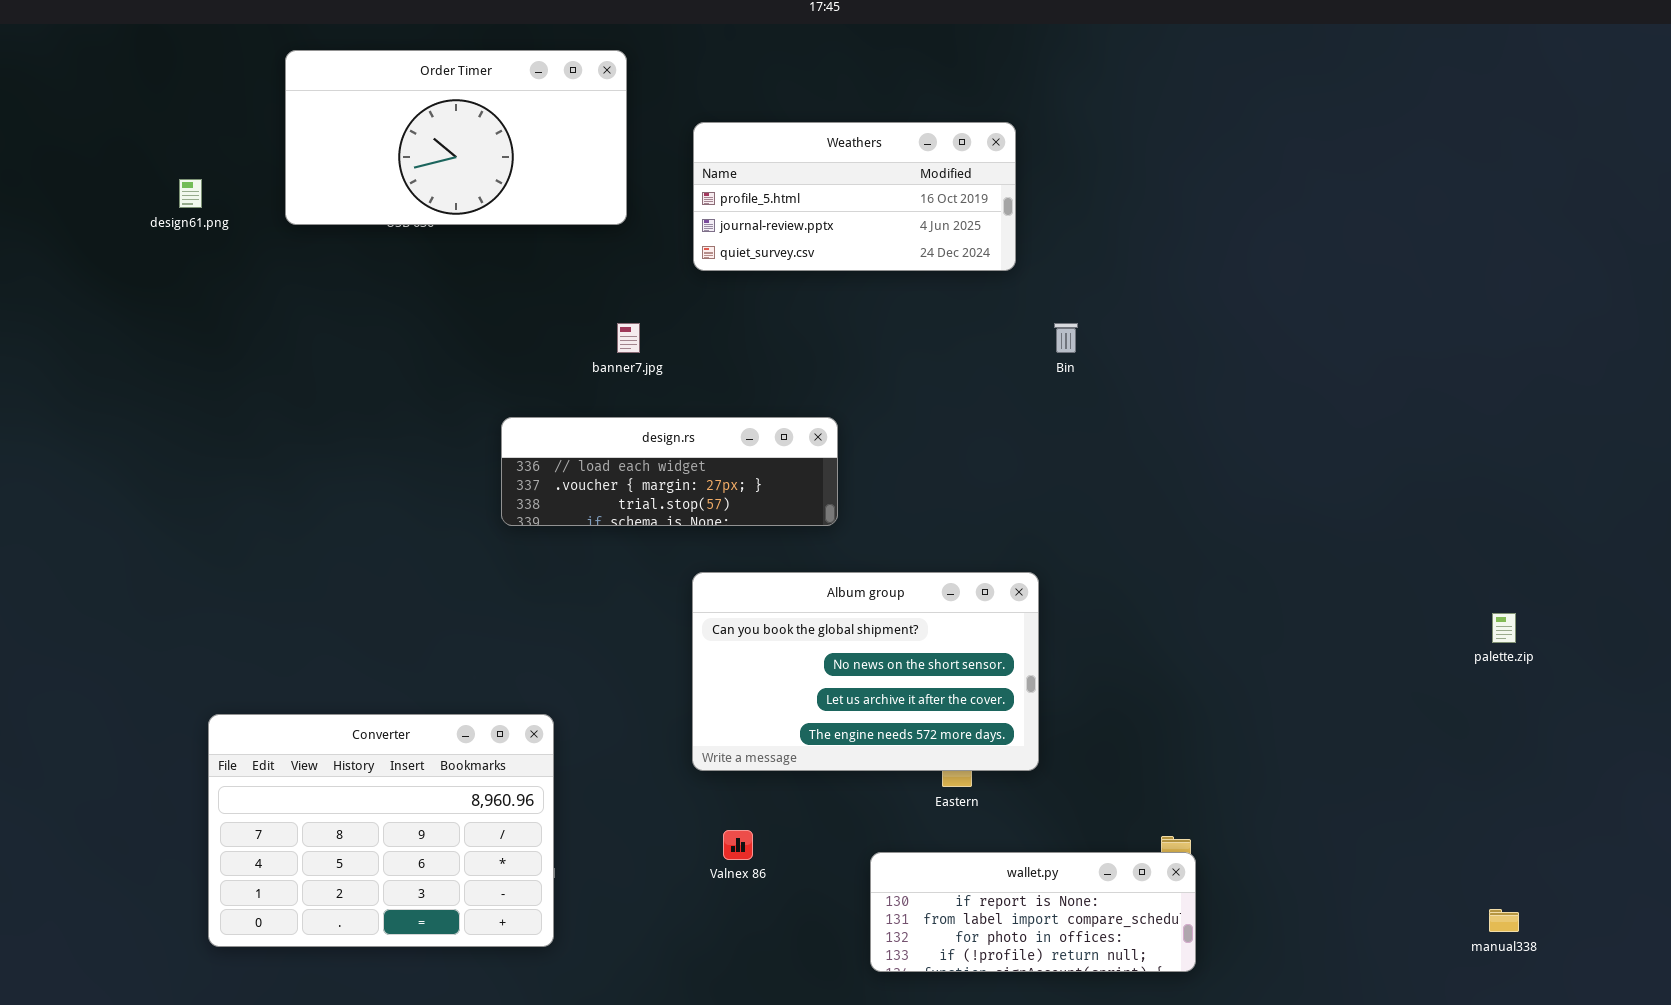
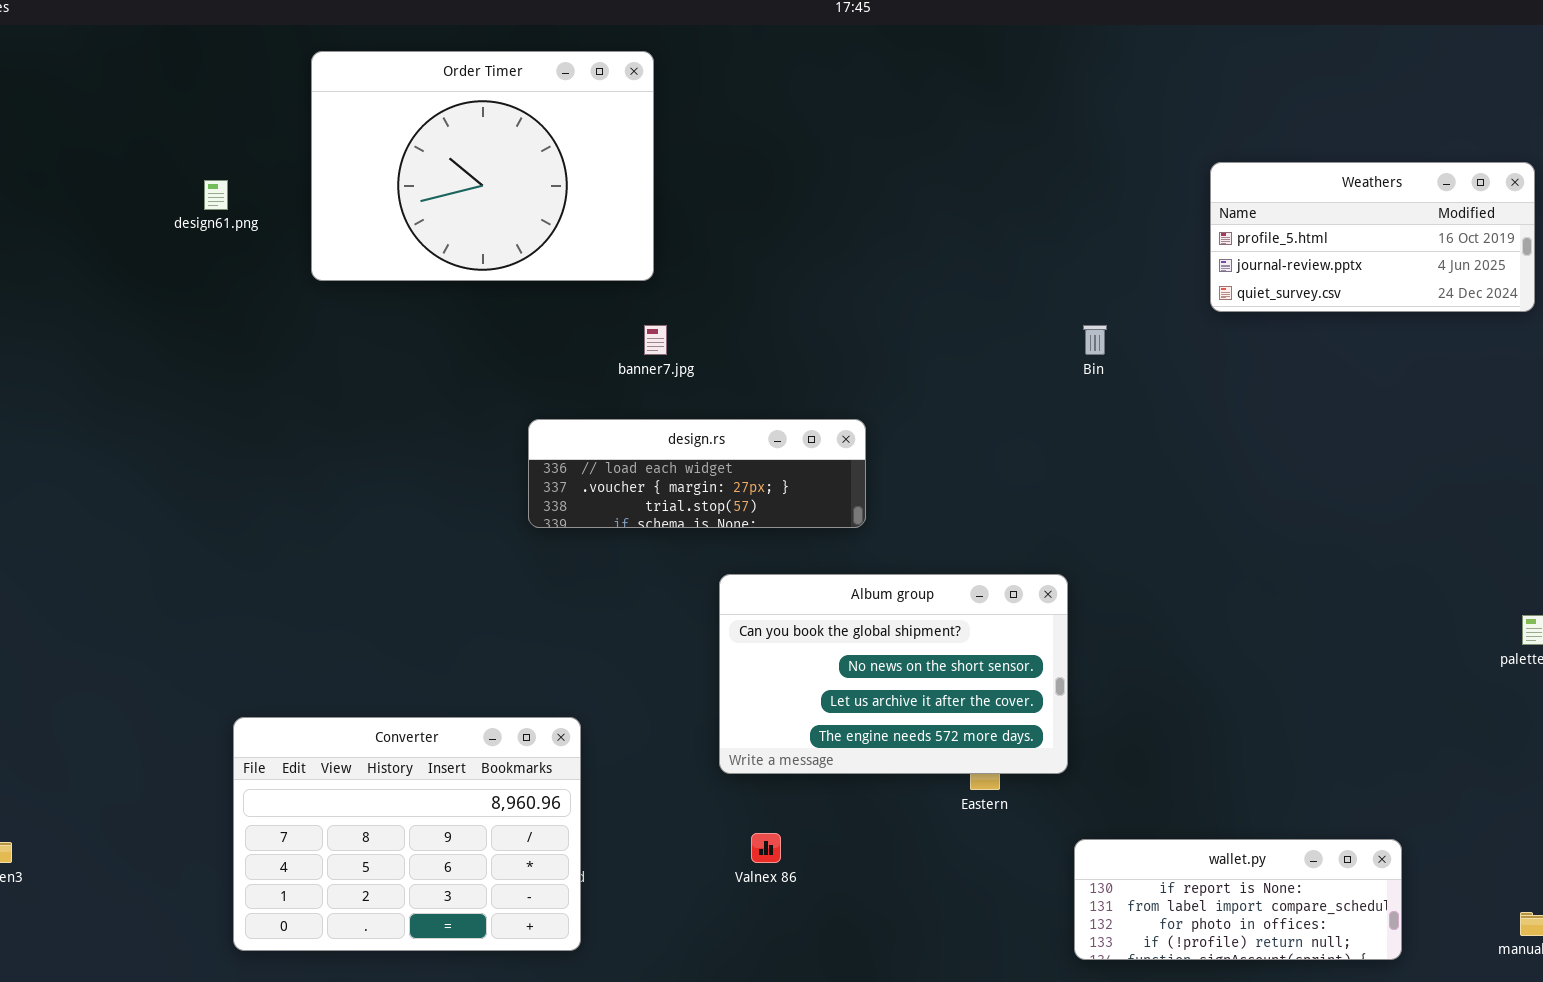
Order Timer: [285,50,627,225] -> [311,51,654,281], resized
Weathers: [693,122,1016,271] -> [1210,162,1535,312], moved
wallet.py: [870,852,1196,972] -> [1074,839,1402,960], moved

